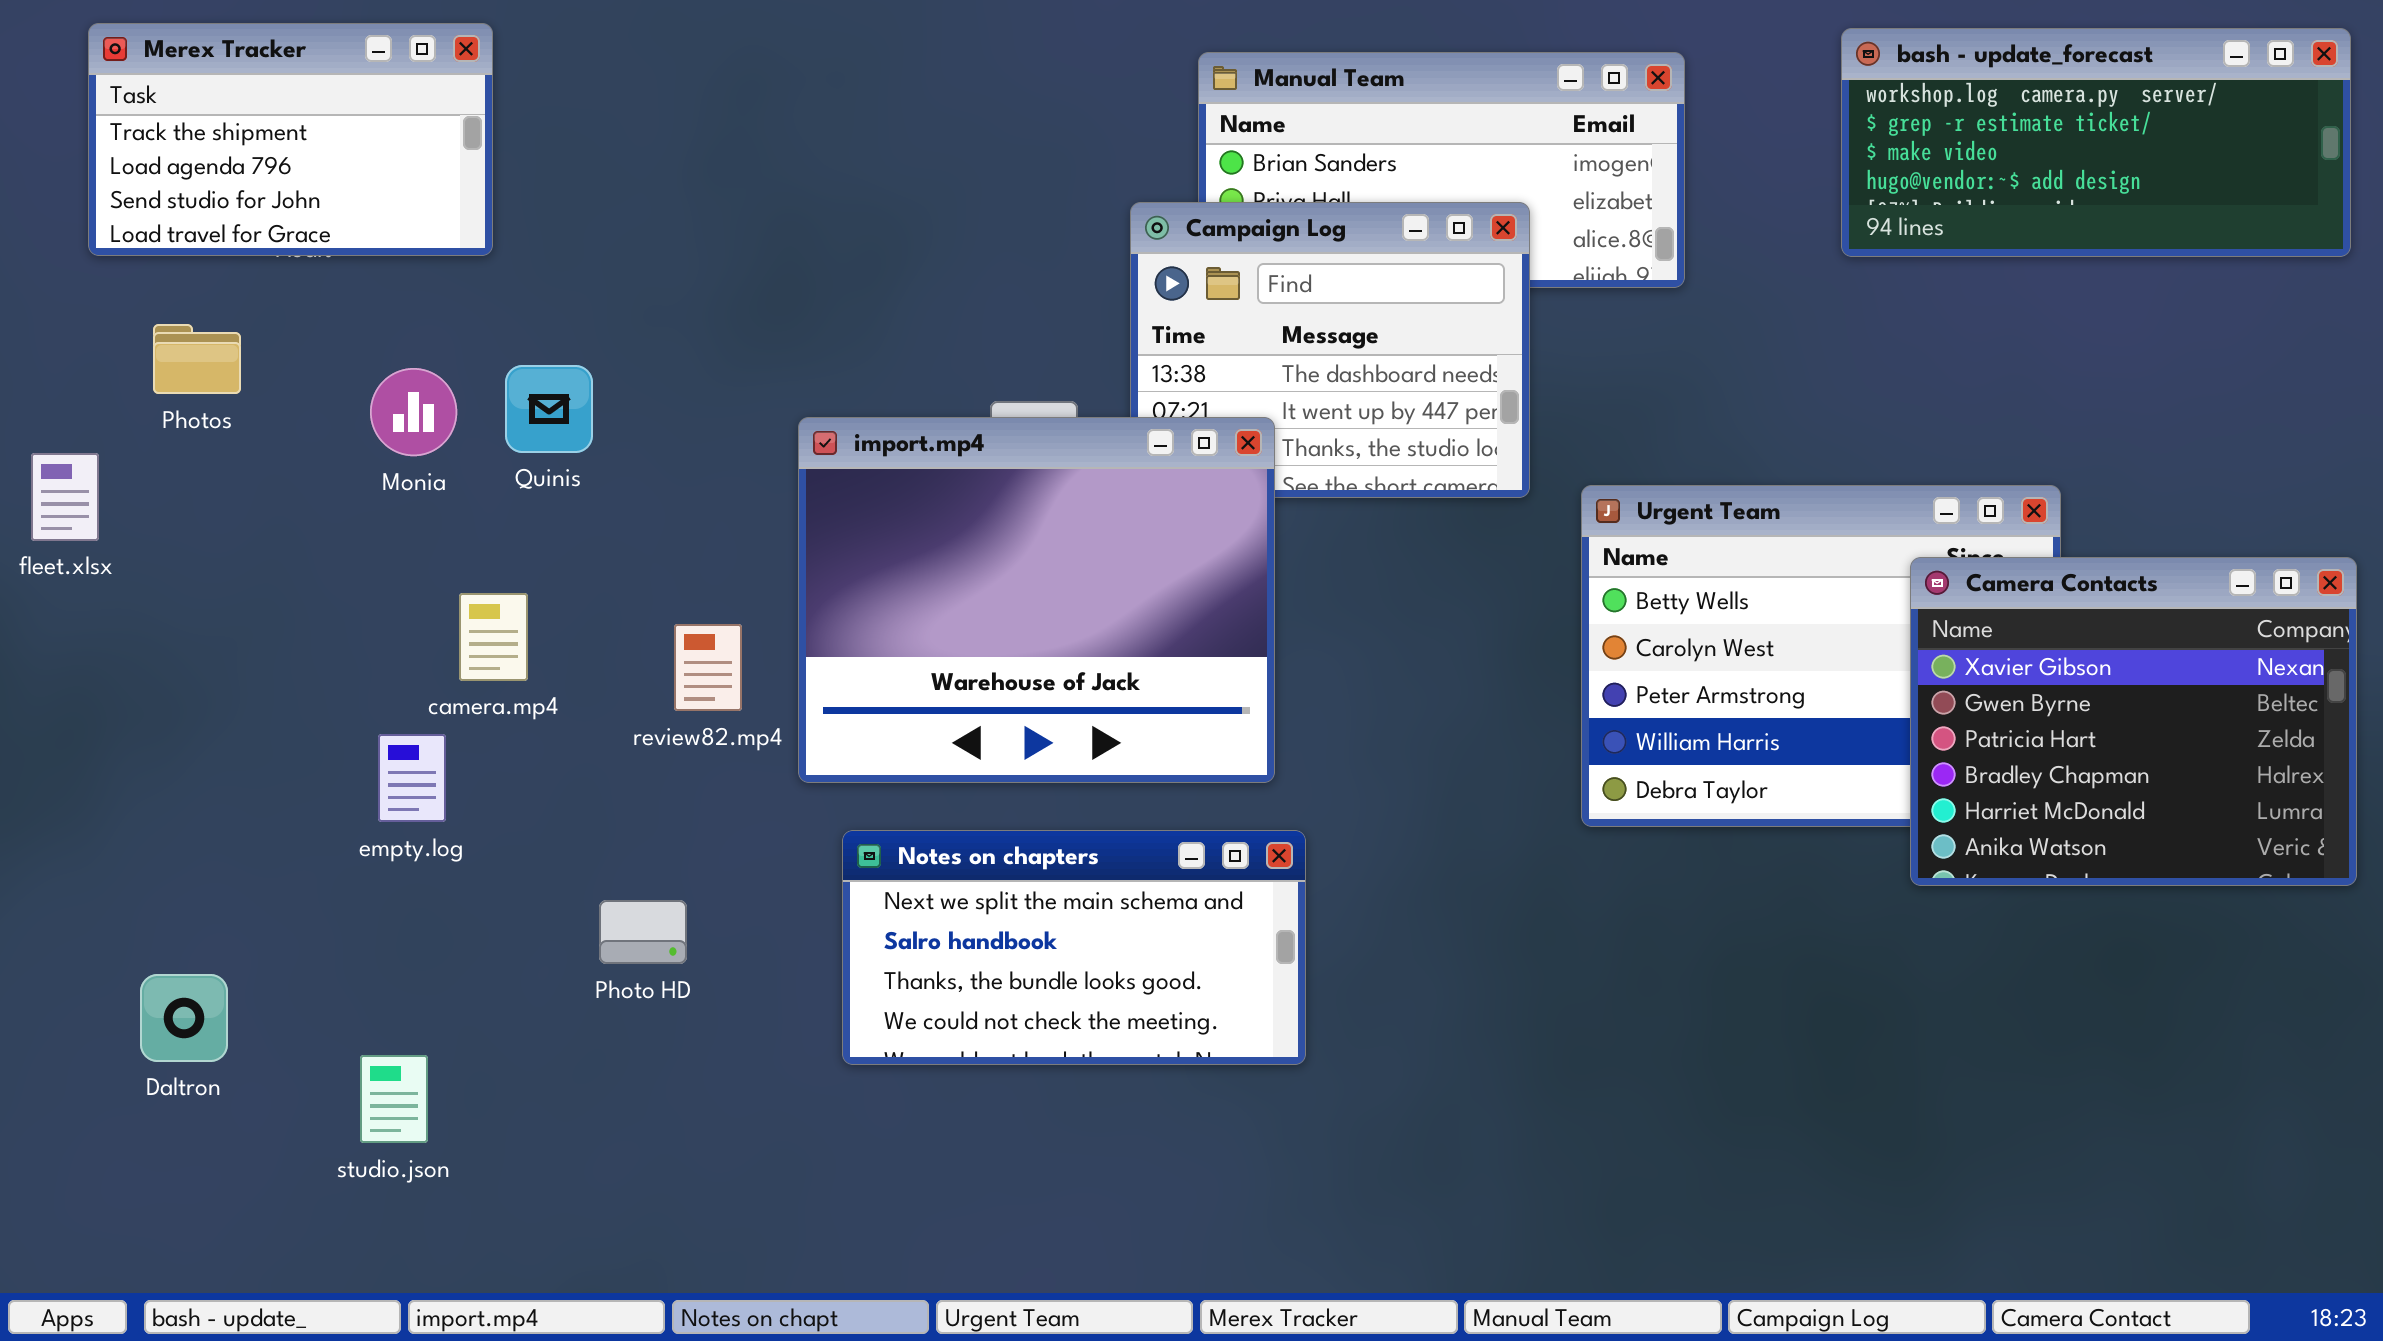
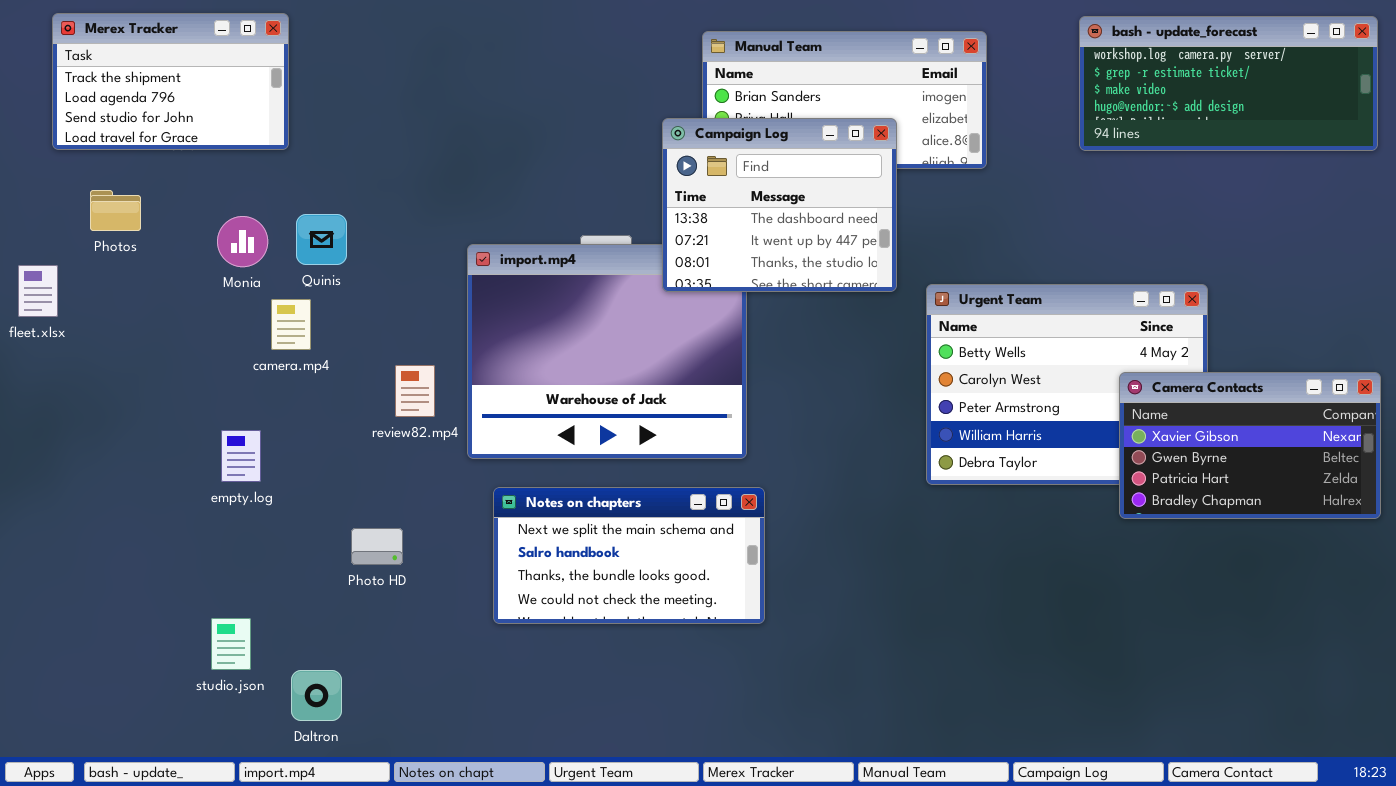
Campaign Log: [1130,202,1530,498] -> [662,118,897,292], raised
Camera Contacts: [1910,557,2357,886] -> [1119,372,1381,519], resized
camera.mp4: [459,593,528,681] -> [271,299,311,350], moved
Daltron: [140,974,228,1062] -> [291,670,342,721], moved

